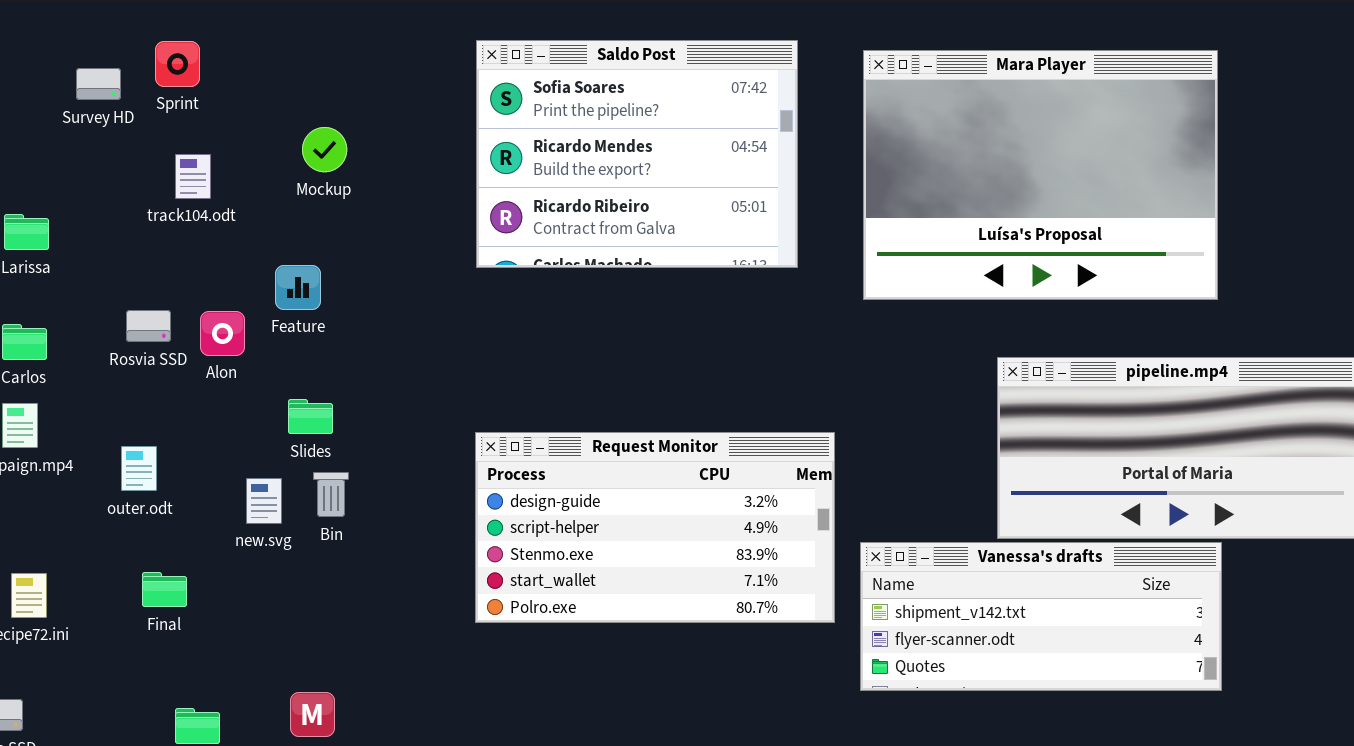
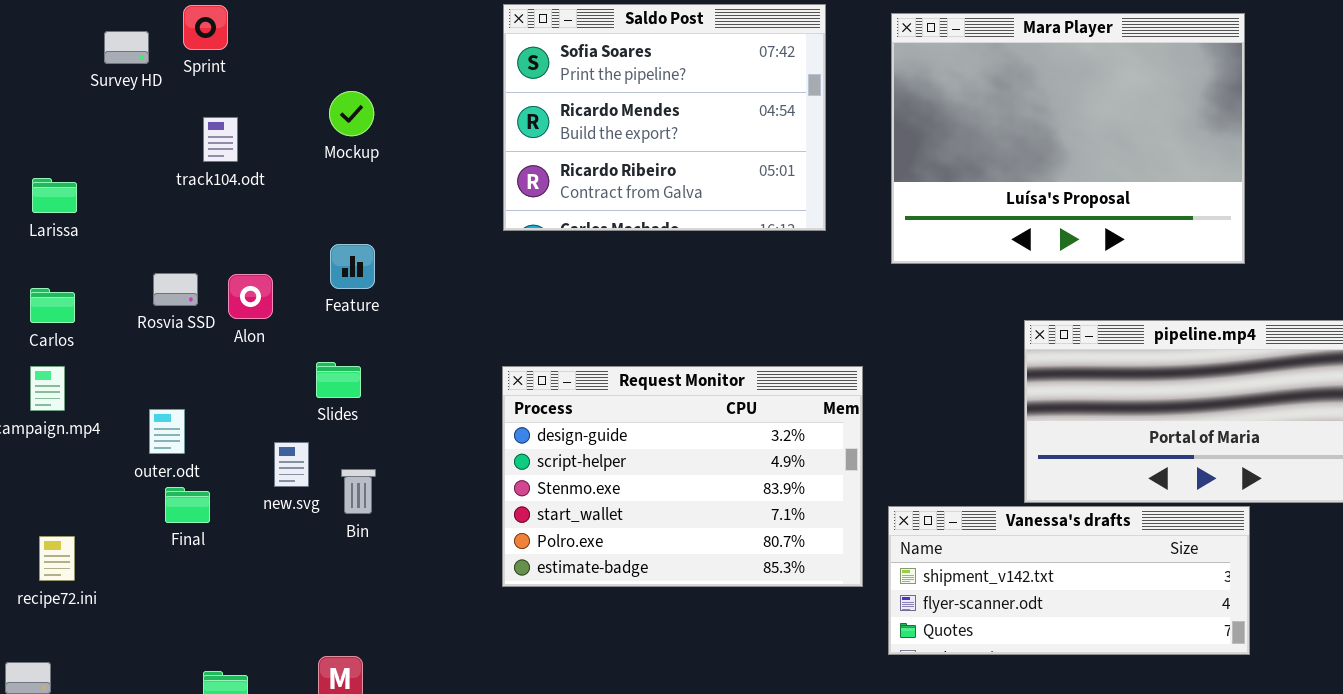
Feature: [275,265,321,310] -> [330,244,375,289], moved
Request Monitor: [475,432,835,623] -> [502,366,863,587], resized
Bin: [313,472,349,517] -> [341,469,376,514], moved
Final: [142,572,187,607] -> [165,487,210,523], moved

